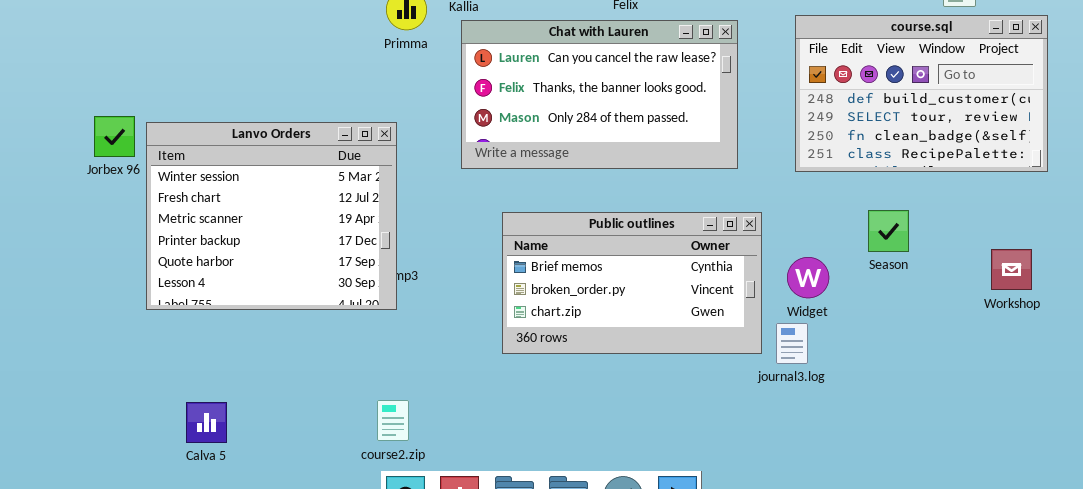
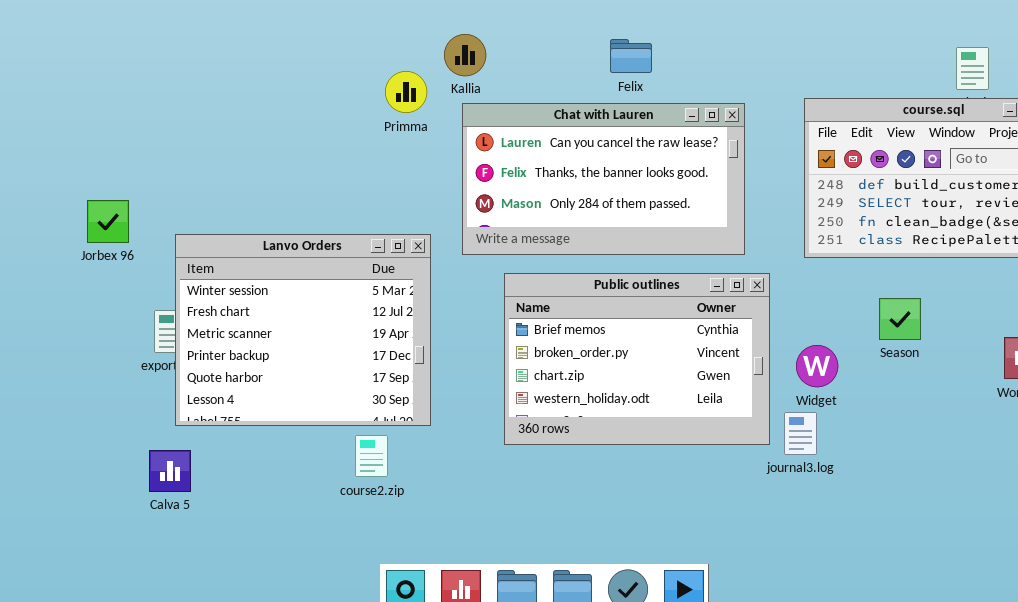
Lanvo Orders: [146,122,397,310] -> [175,234,431,426], moved
Public outlines: [502,212,762,354] -> [504,273,770,445], resized
course2.zip: [377,400,409,441] -> [355,435,388,477], moved
Calva 5: [186,402,227,443] -> [149,450,191,492], moved

